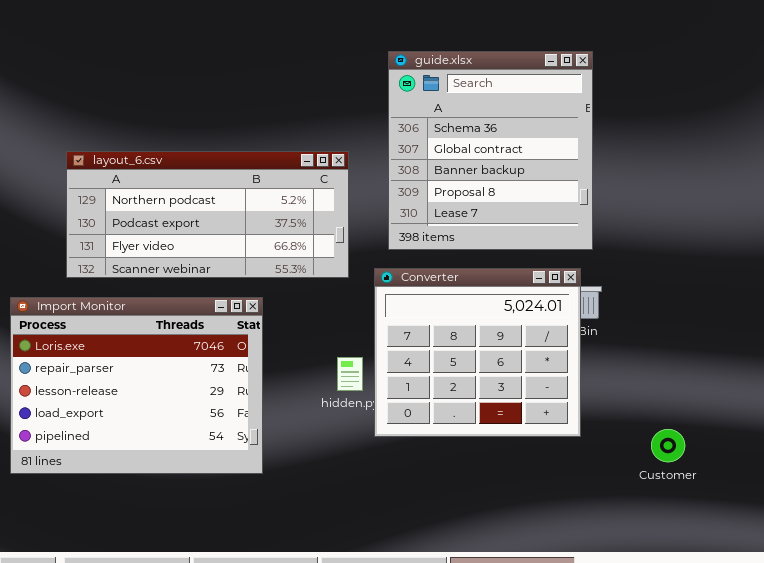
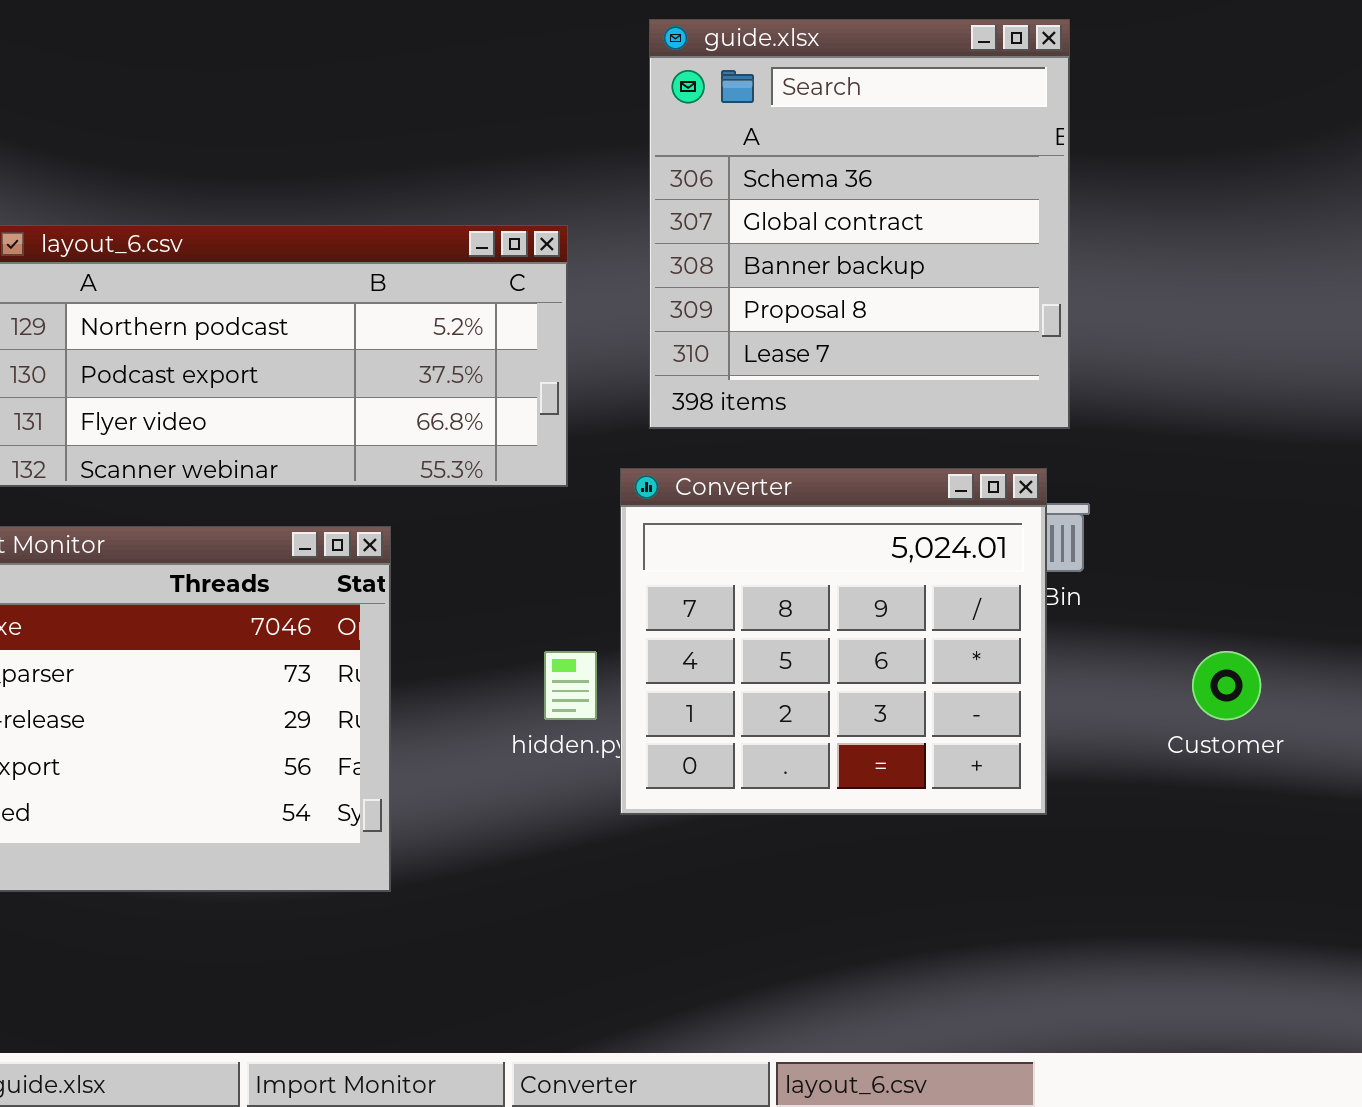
Customer: [651,429,685,462] -> [1192,651,1261,720], moved

